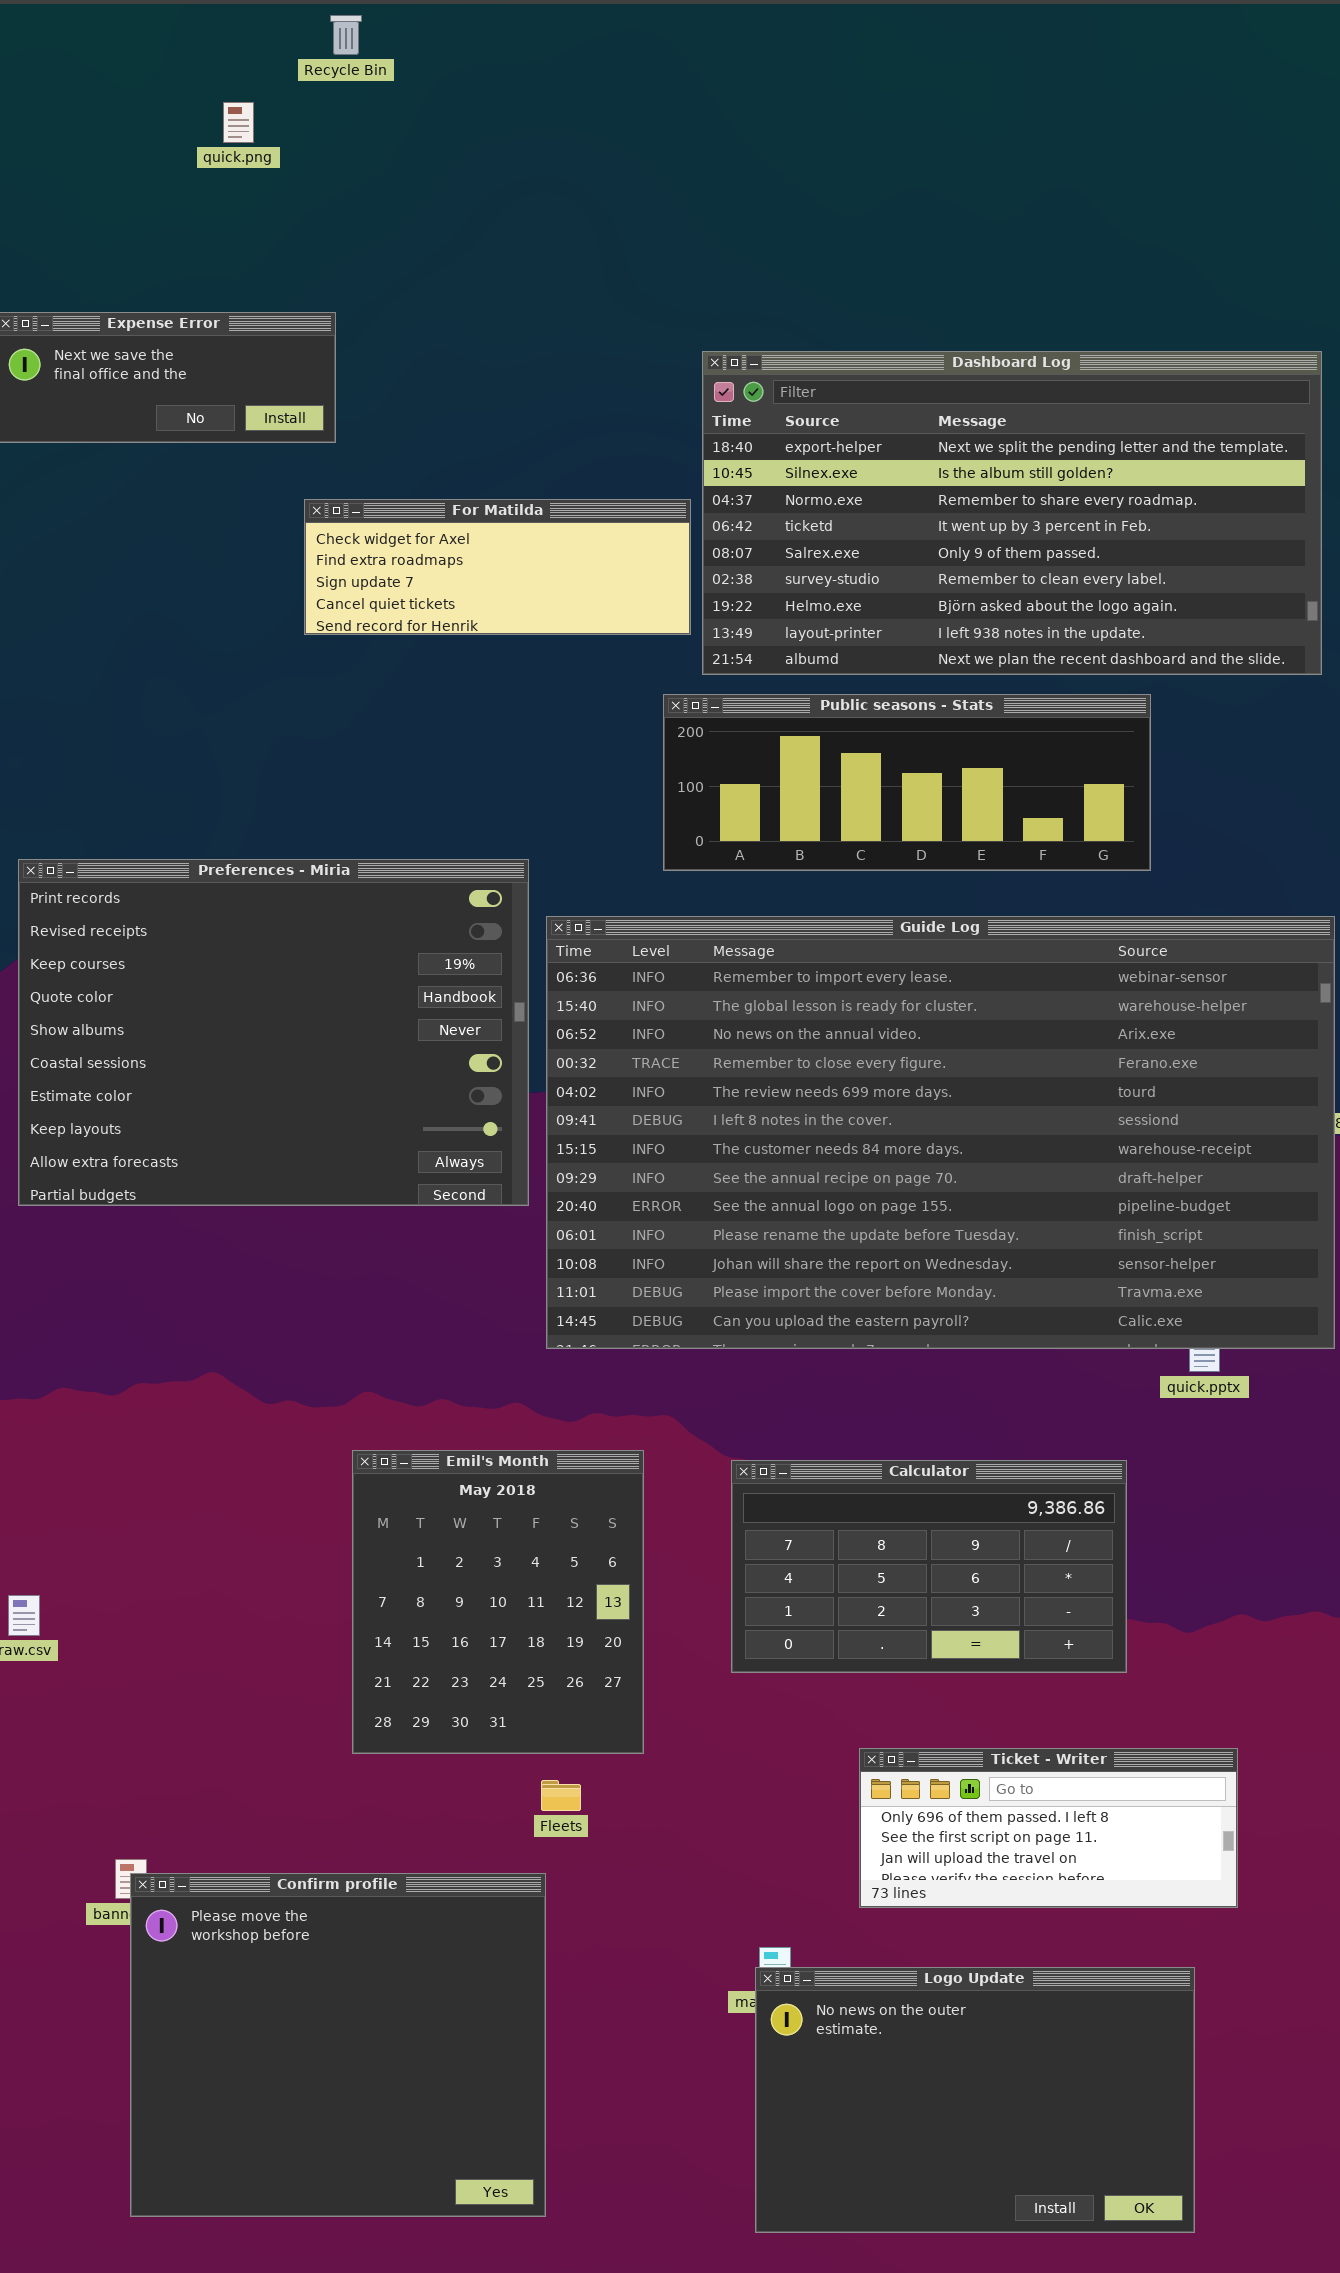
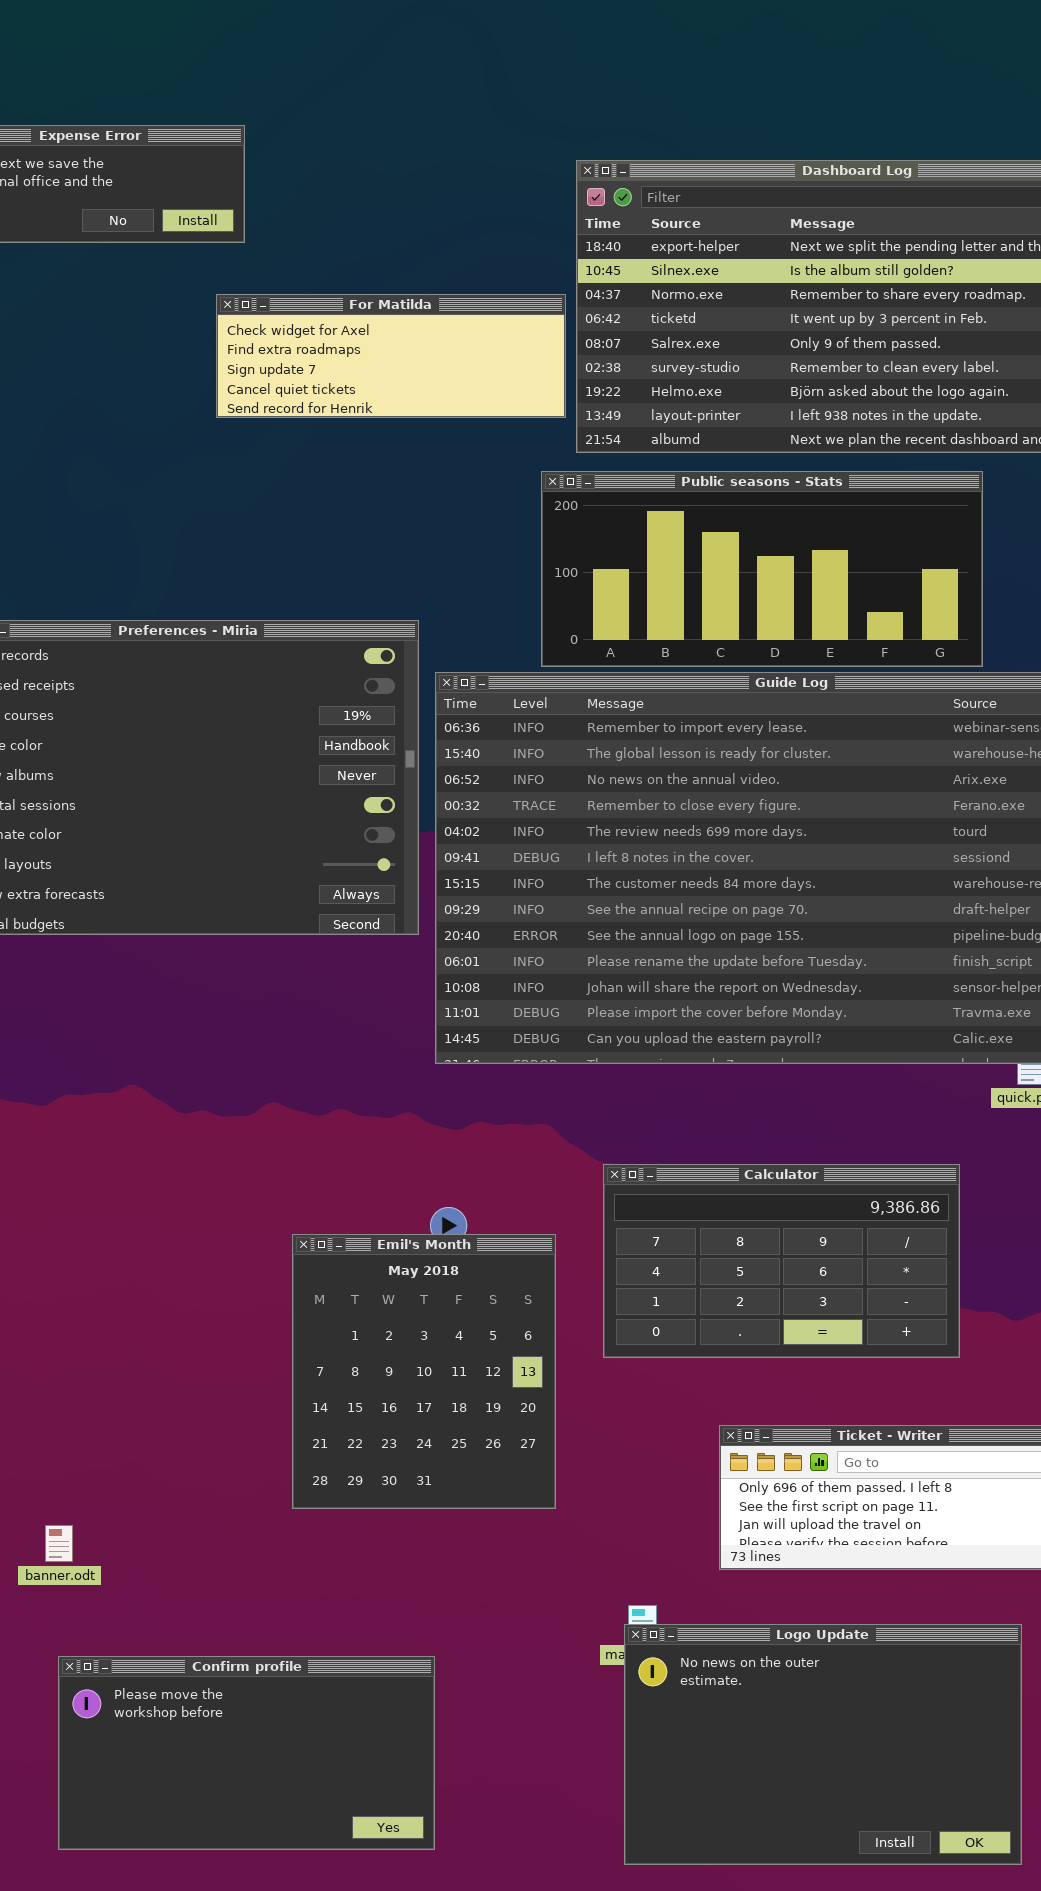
Public seasons - Stats: [663,694,1151,871] -> [541,471,983,667], resized
Emil's Month: [352,1450,644,1754] -> [292,1234,556,1509], moved
Confirm profile: [130,1873,546,2217] -> [58,1656,435,1850], resized

